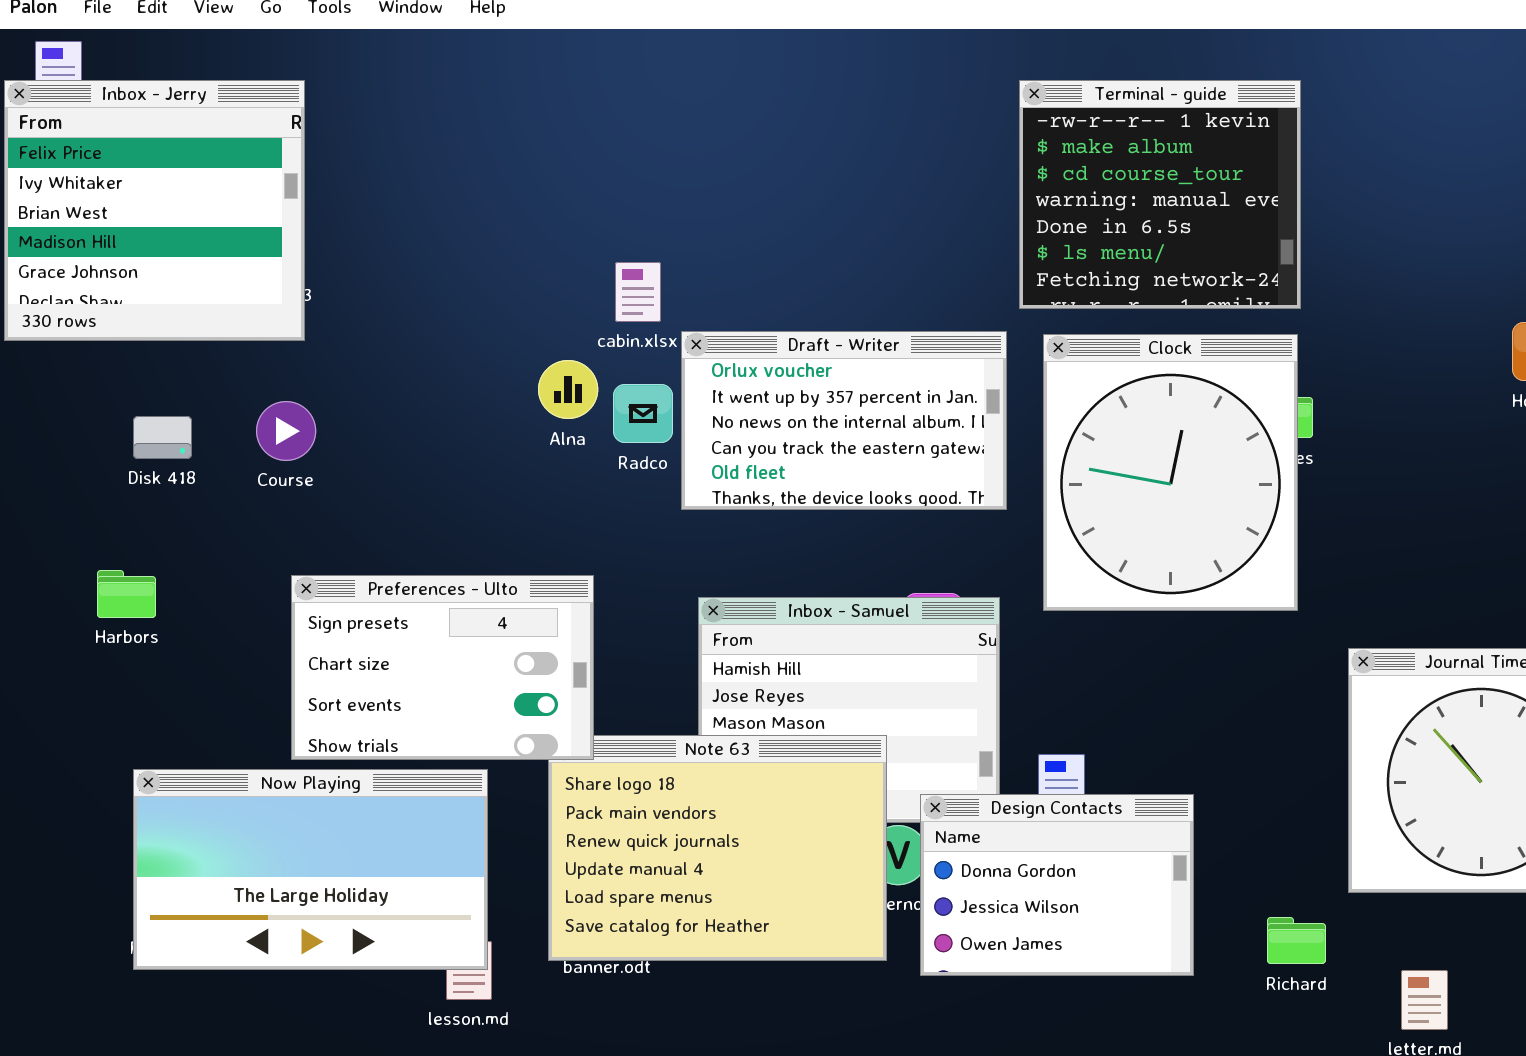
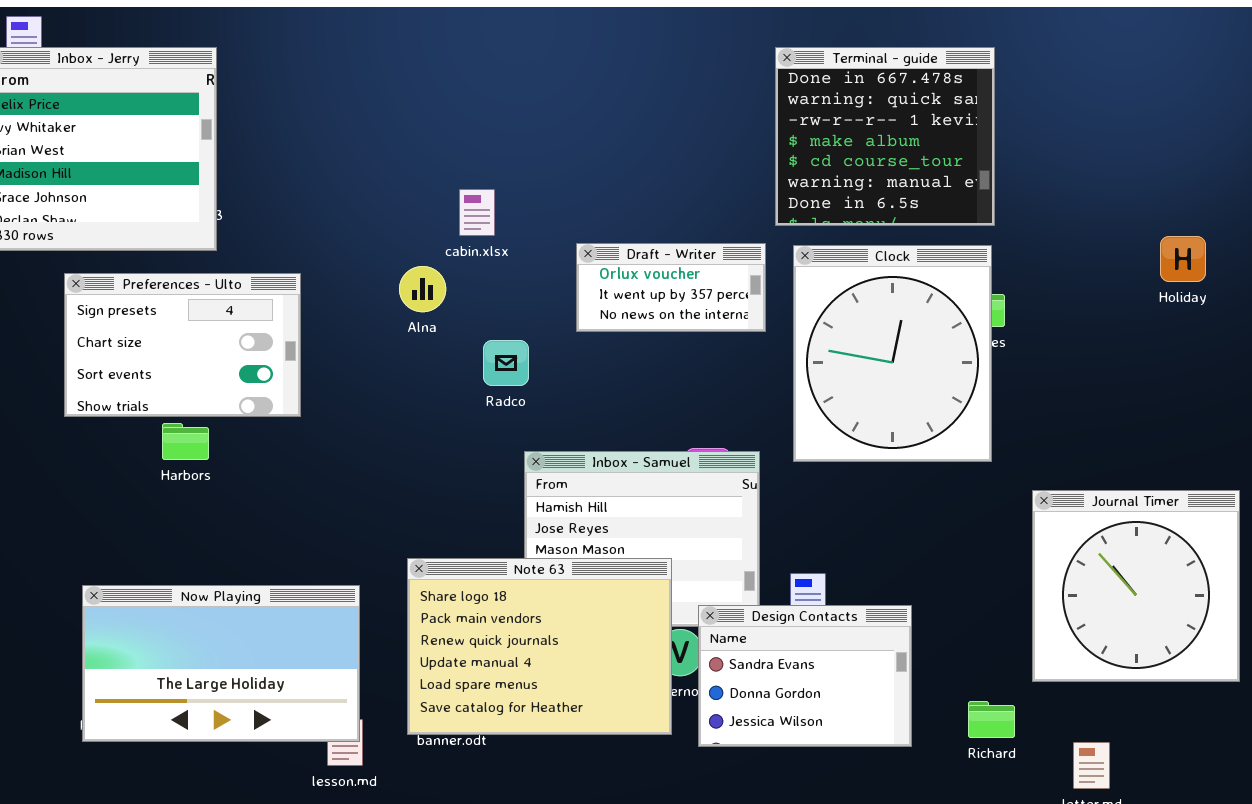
Terminal - guide: [1019,80,1301,309] -> [775,47,995,226], scrolled up 2 rows
Draft - Writer: [681,331,1007,510] -> [576,243,766,332], resized
Radco: [613,384,673,443] -> [483,340,529,386], moved
Harbors: [97,570,156,618] -> [162,423,209,460], moved
Preferences - Ulto: [291,575,594,760] -> [64,273,301,417], moved
Design Contacts: [920,794,1194,976] -> [698,605,912,747], scrolled up 1 row

